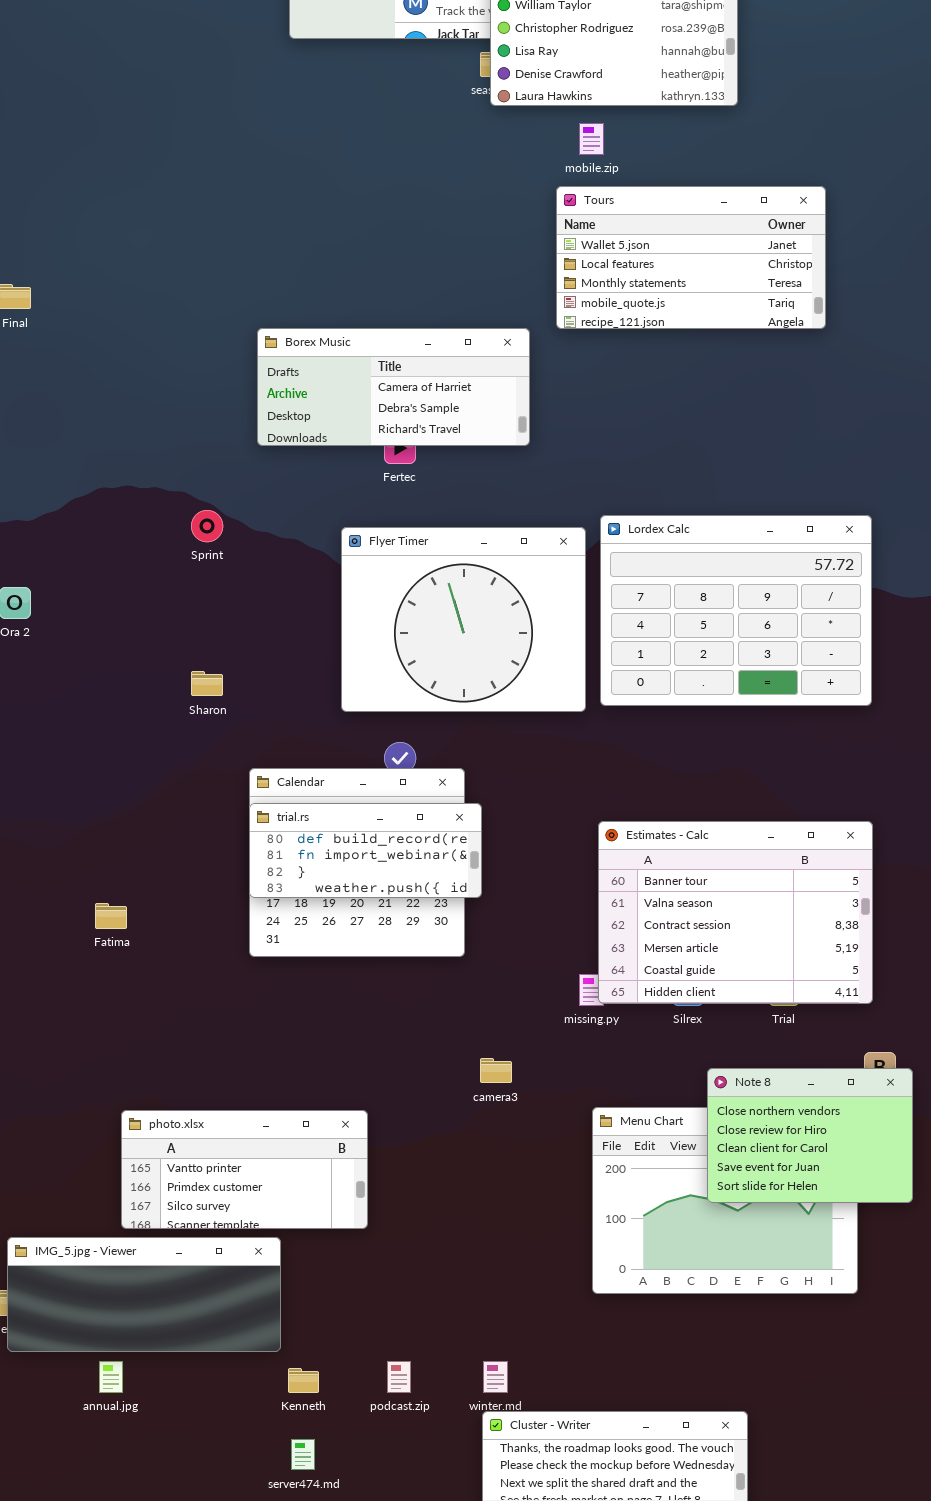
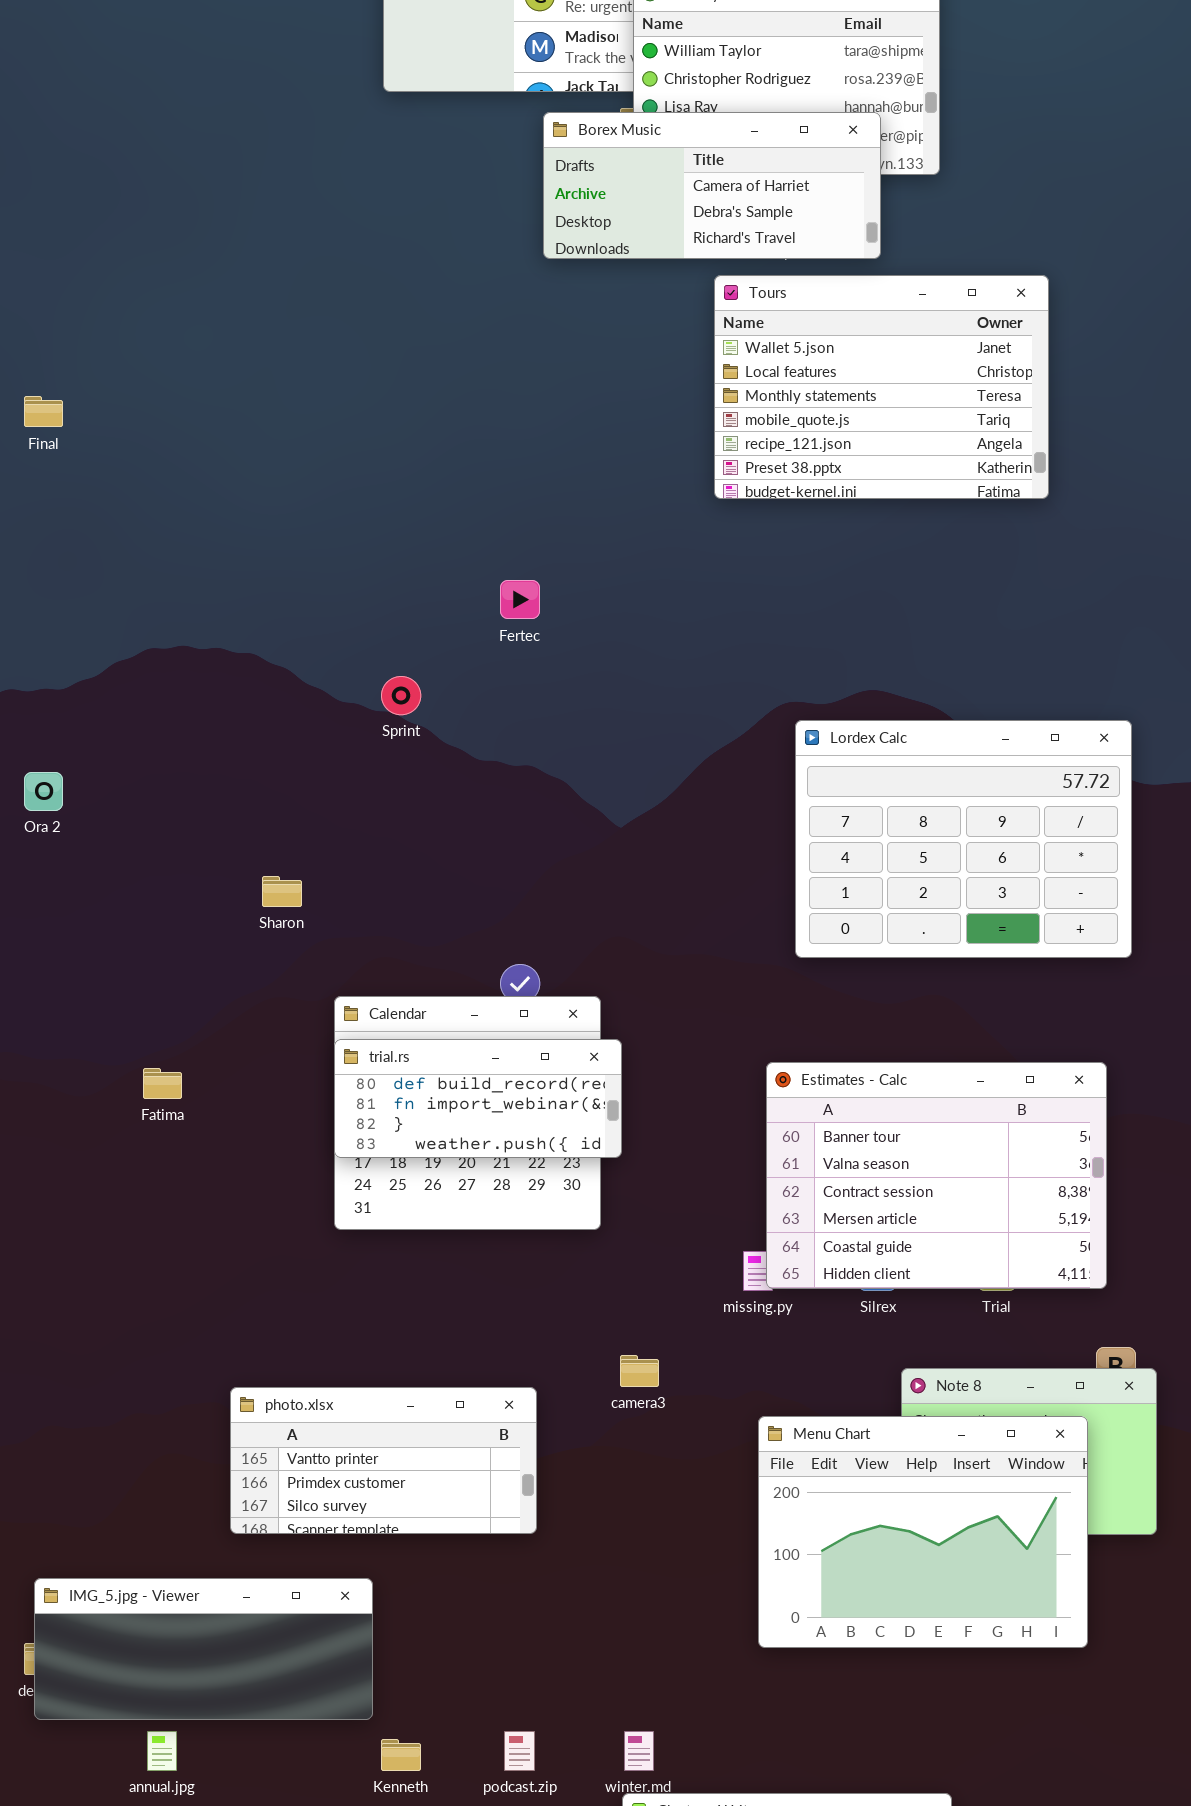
Tours: [556,186,826,329] -> [714,275,1049,499], resized
Borex Music: [257,328,530,446] -> [543,112,881,259], moved
Sprint: [191,510,223,542] -> [381,676,421,715], moved
Lordex Calc: [600,515,872,706] -> [795,720,1132,958], moved
Flyer Timer: [341,527,586,712] -> none, closed
Fatima: [95,903,127,929] -> [143,1068,182,1099], moved
Menu Chart: [592,1107,858,1294] -> [758,1416,1088,1648], raised
photo.xlsx: [121,1110,368,1229] -> [230,1387,537,1534], moved

